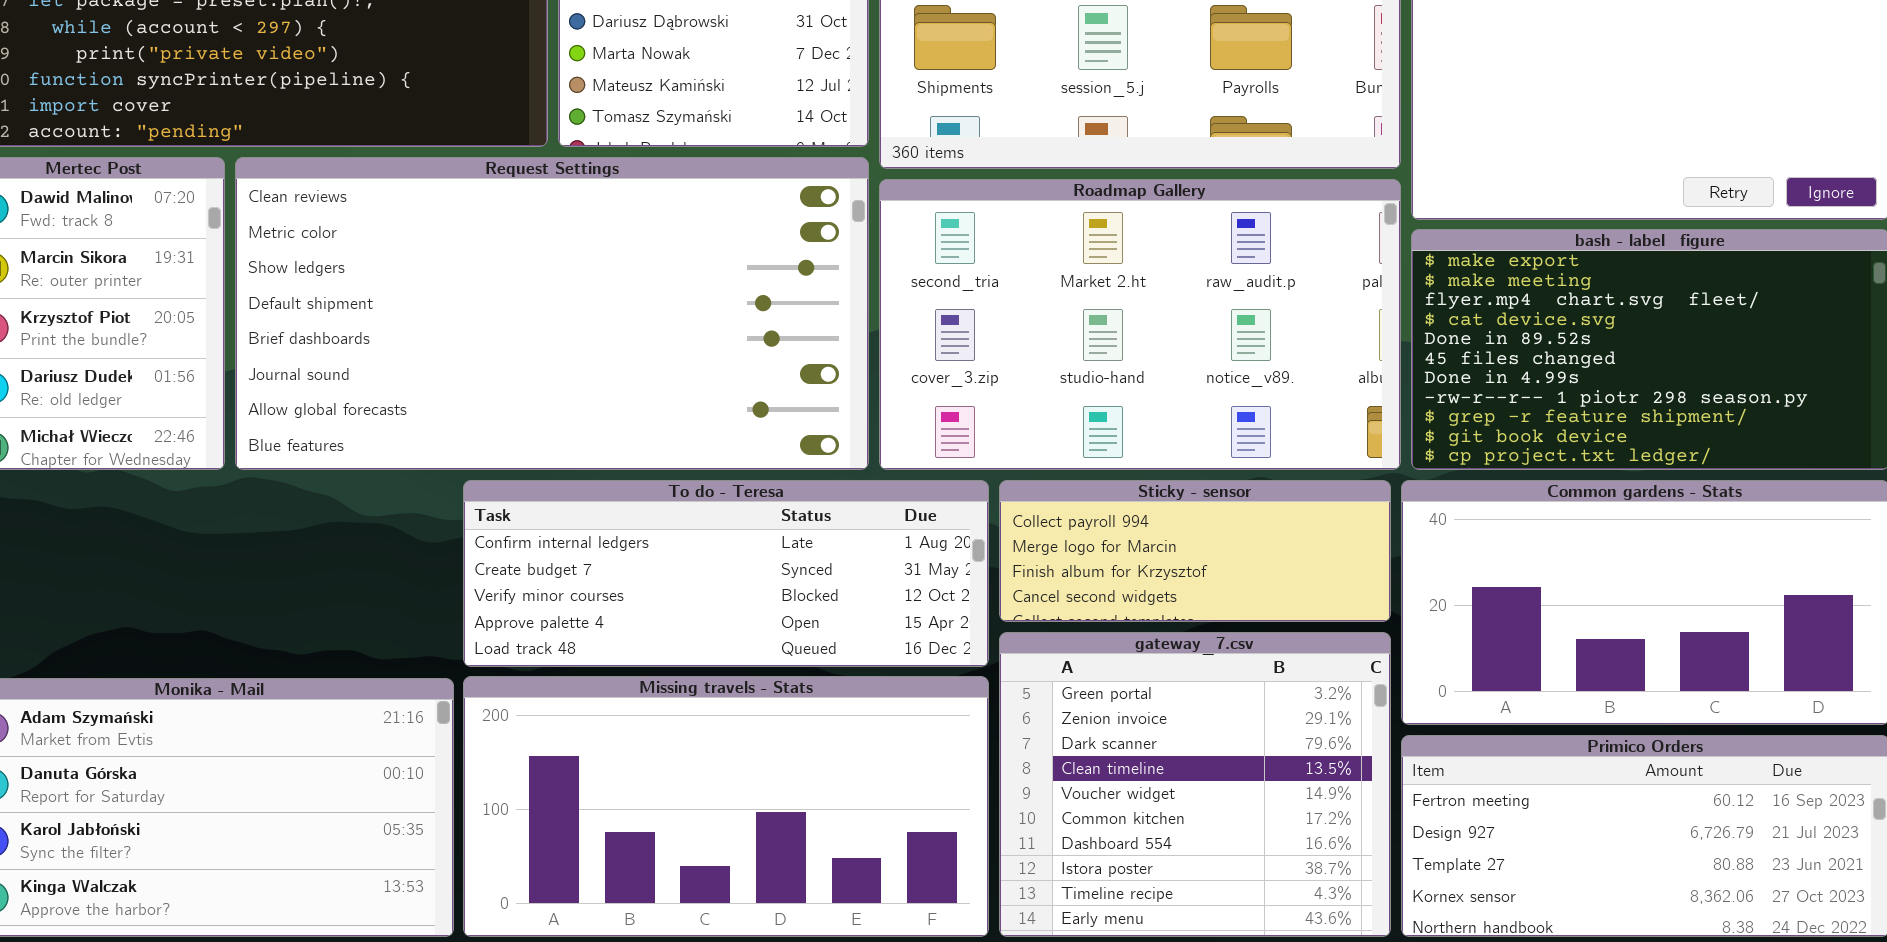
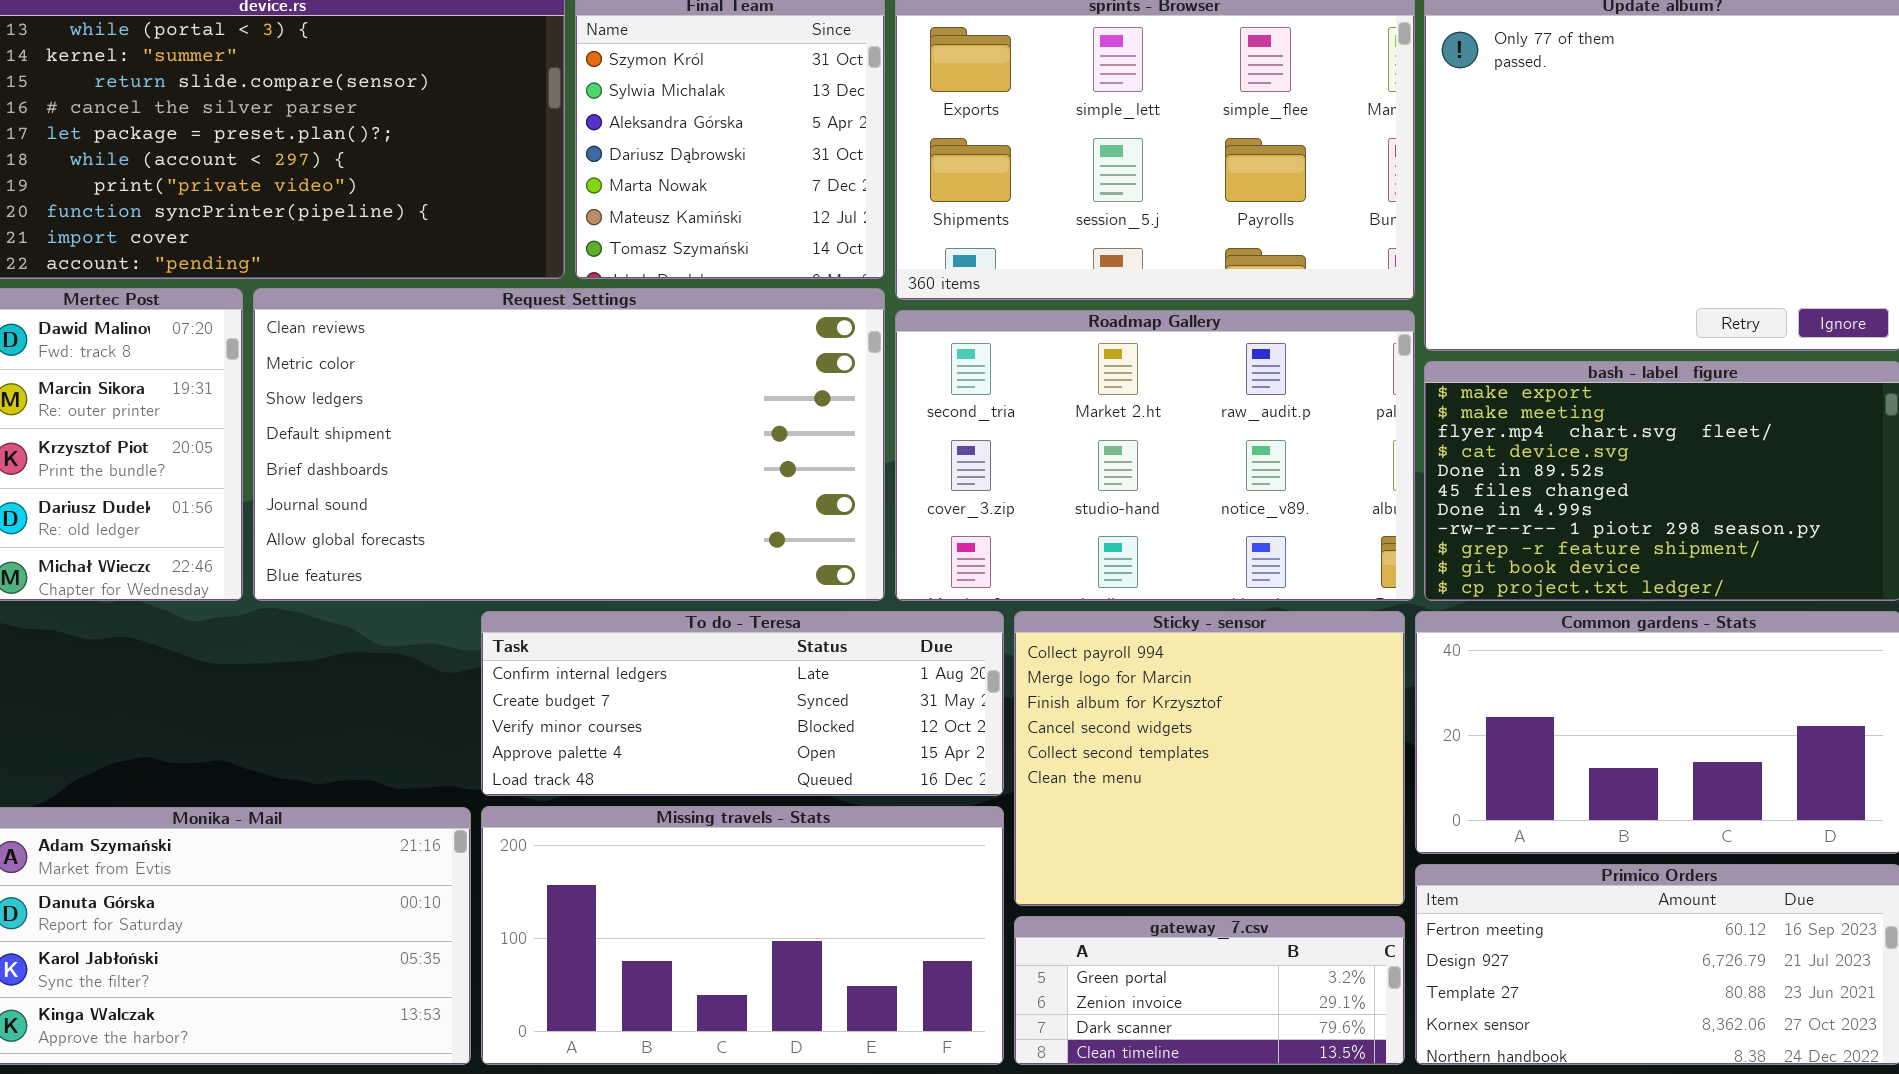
Sticky - sensor: [999,480,1391,622] -> [1014,611,1405,906], resized
gateway_7.csv: [999,632,1391,937] -> [1014,916,1405,1065], resized

